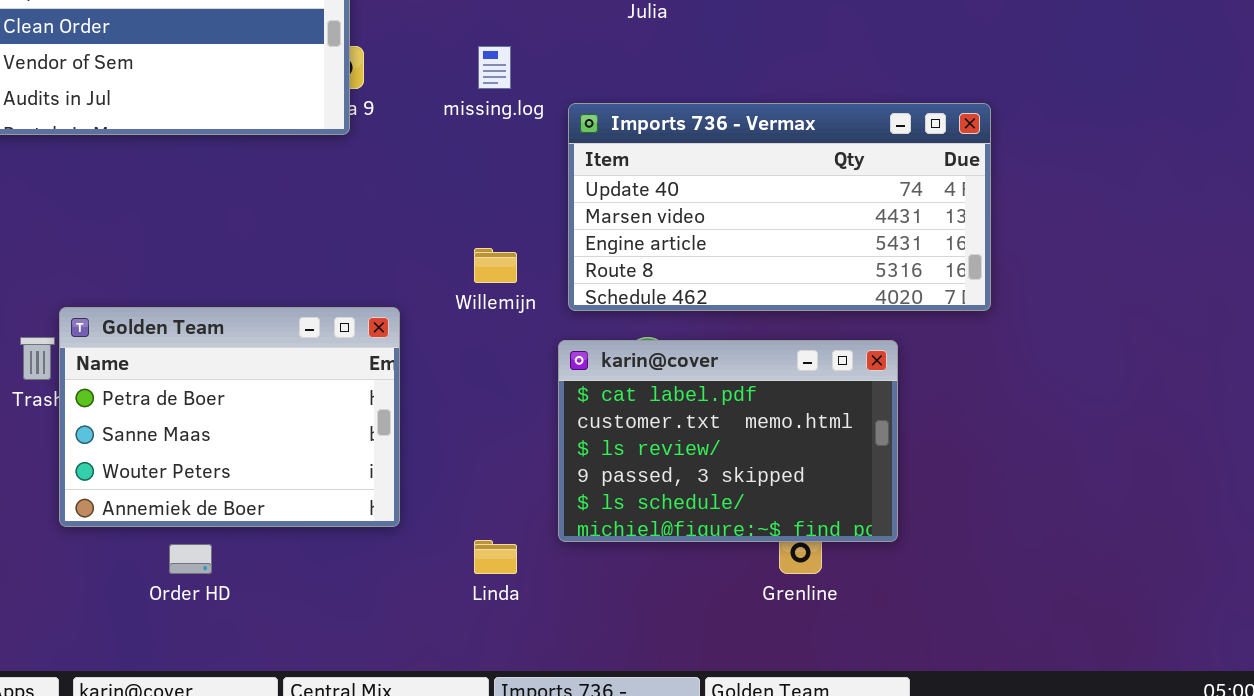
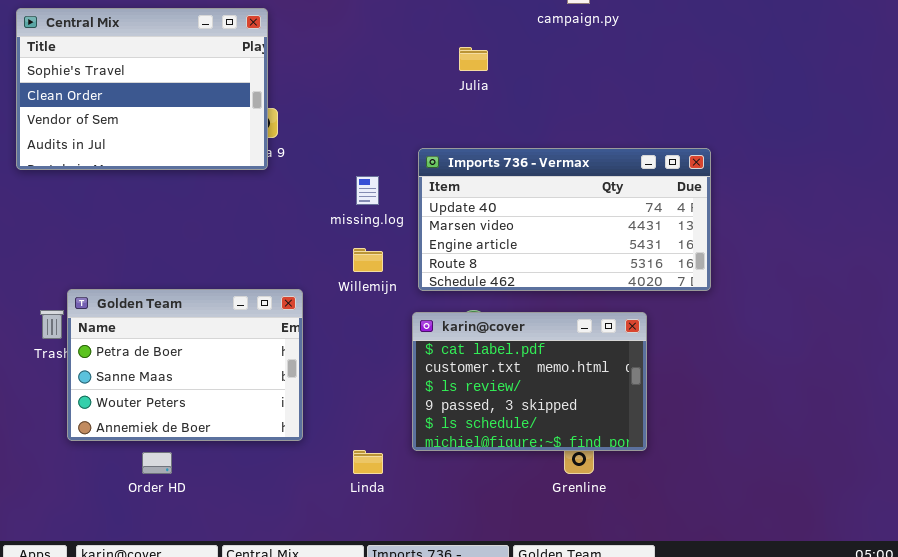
missing.log: [478,46,511,89] -> [356,176,379,205], moved

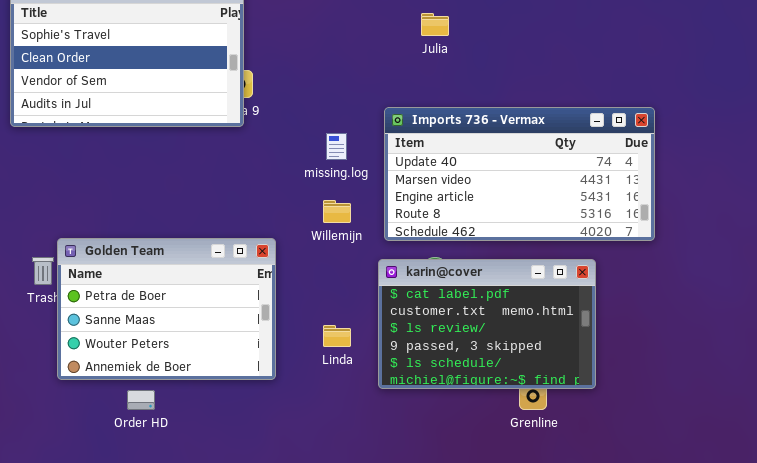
Linda: [353,450,383,474] -> [323,325,351,347], moved

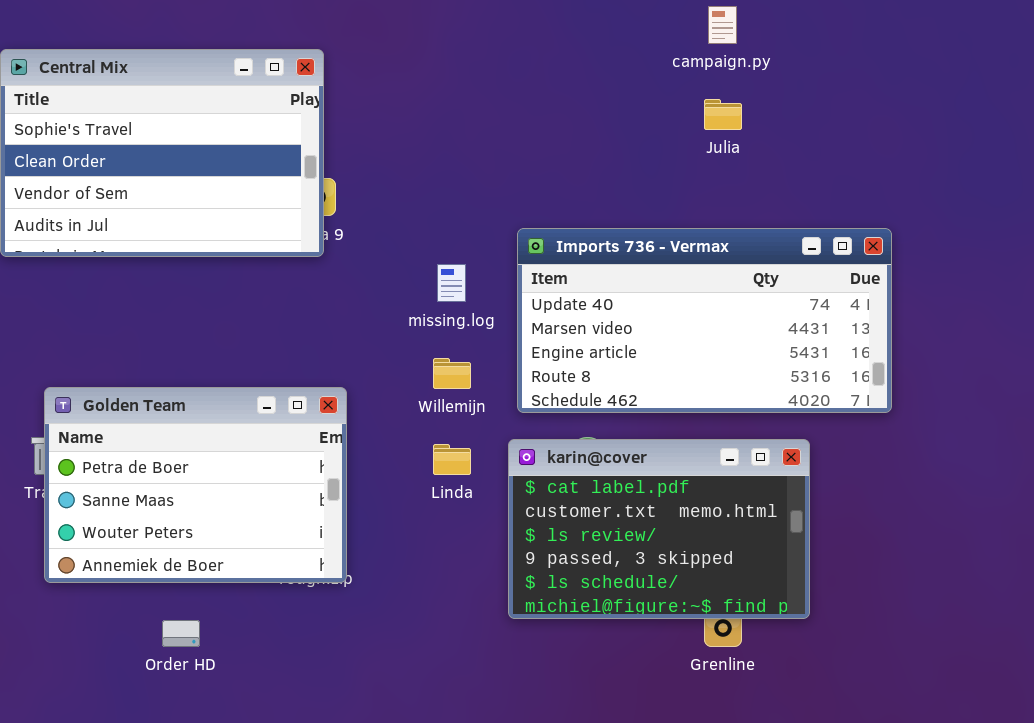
Julia: [421,13,449,36] -> [704,99,742,130], moved
Golden Team: [57,238,276,380] -> [44,387,347,583], moved
Linda: [323,325,351,347] -> [433,444,471,475], moved

